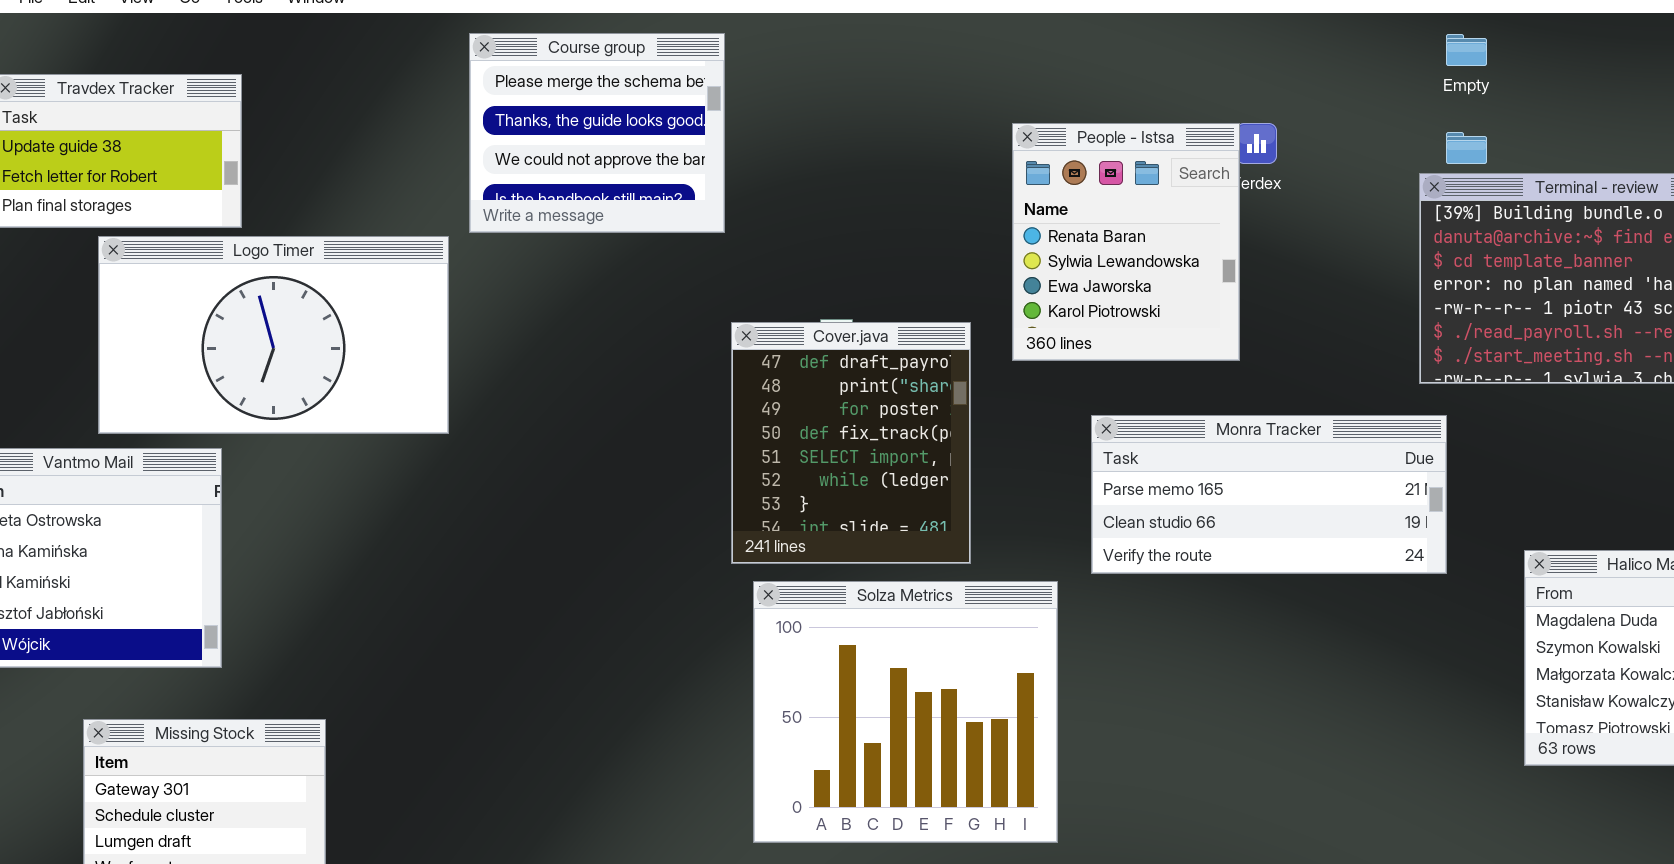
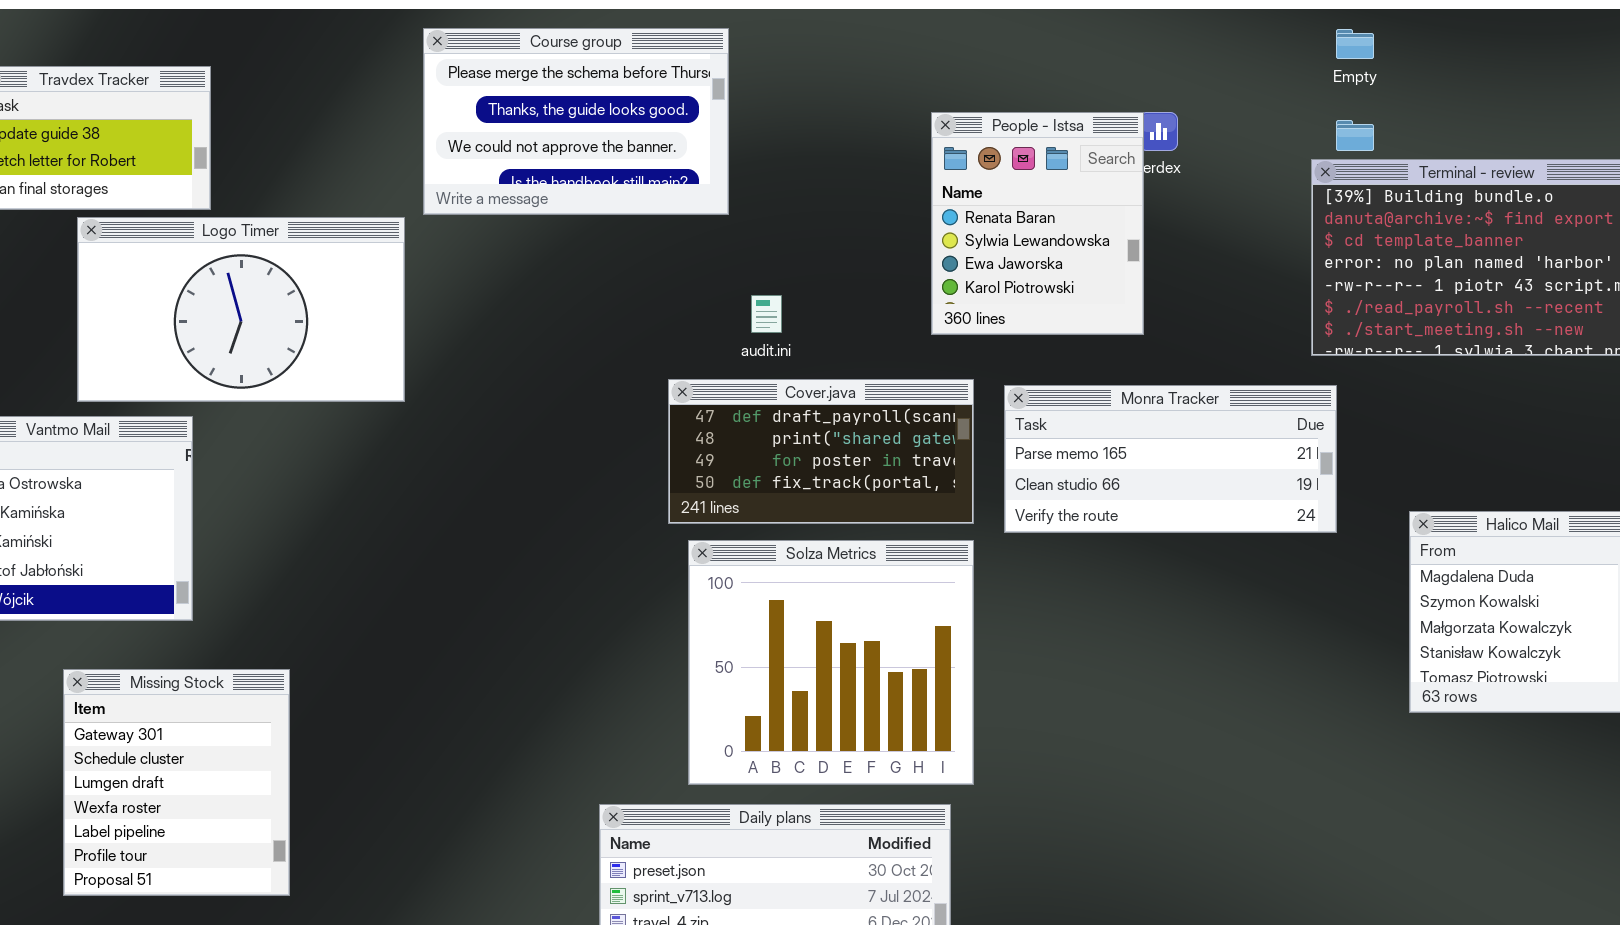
Course group: [469,33,725,233] -> [423,28,729,215], resized
Cover.java: [731,322,971,564] -> [668,379,974,524], resized

